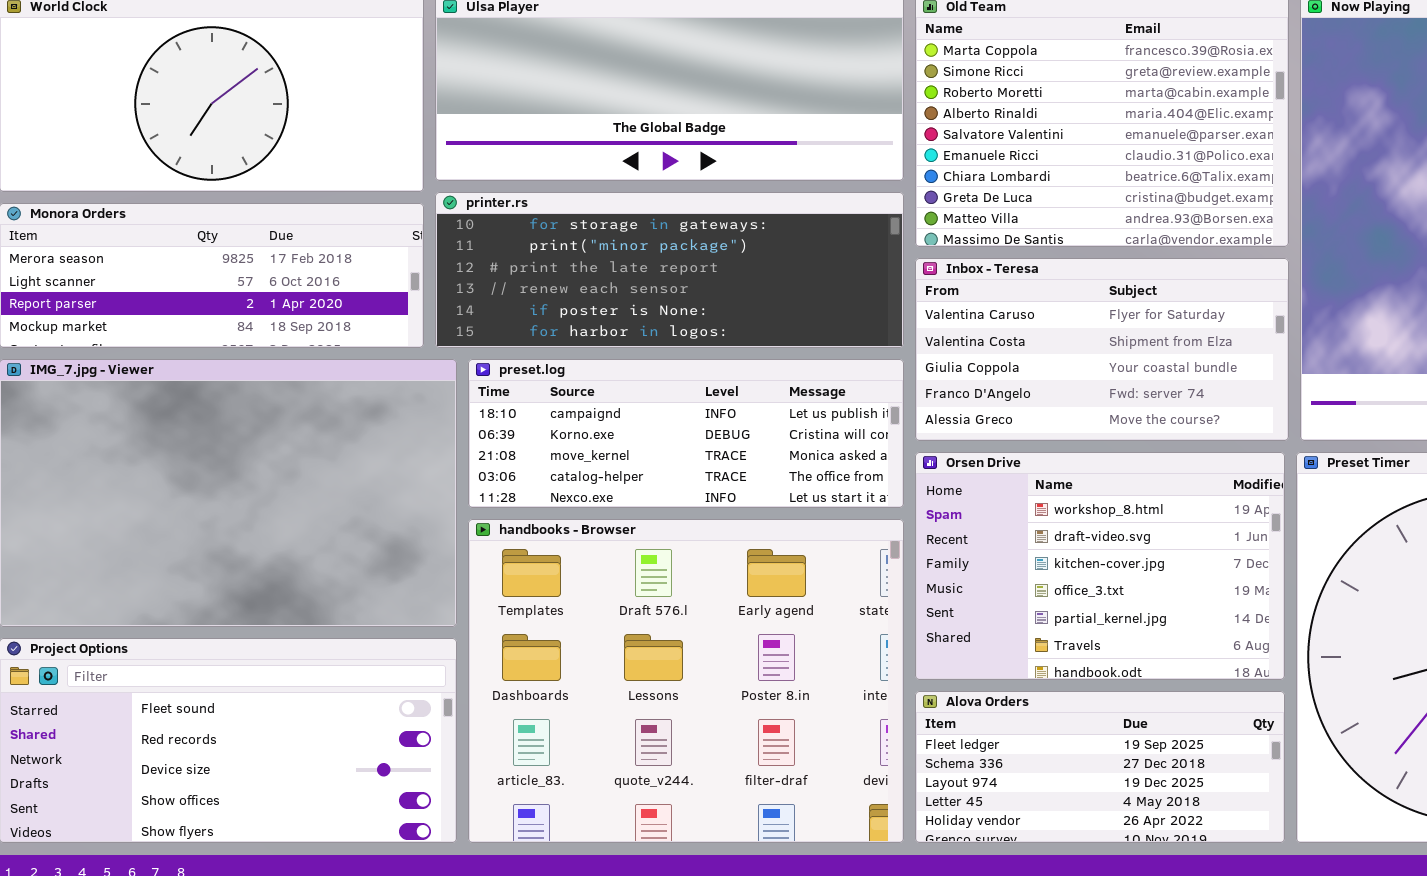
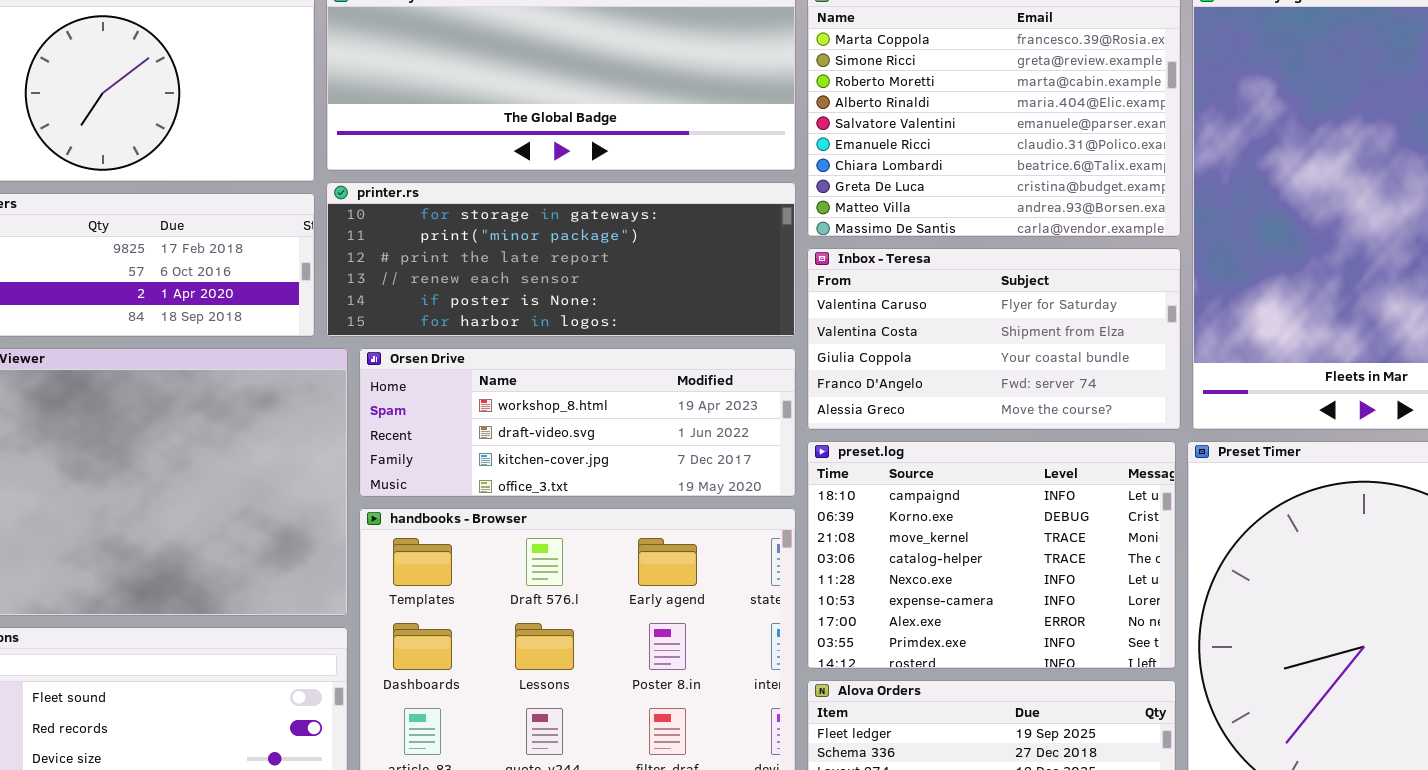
preset.log: [468,359,904,508] -> [807,441,1176,669], moved, resized
Orsen Drive: [915,452,1285,680] -> [359,348,796,497], moved, resized

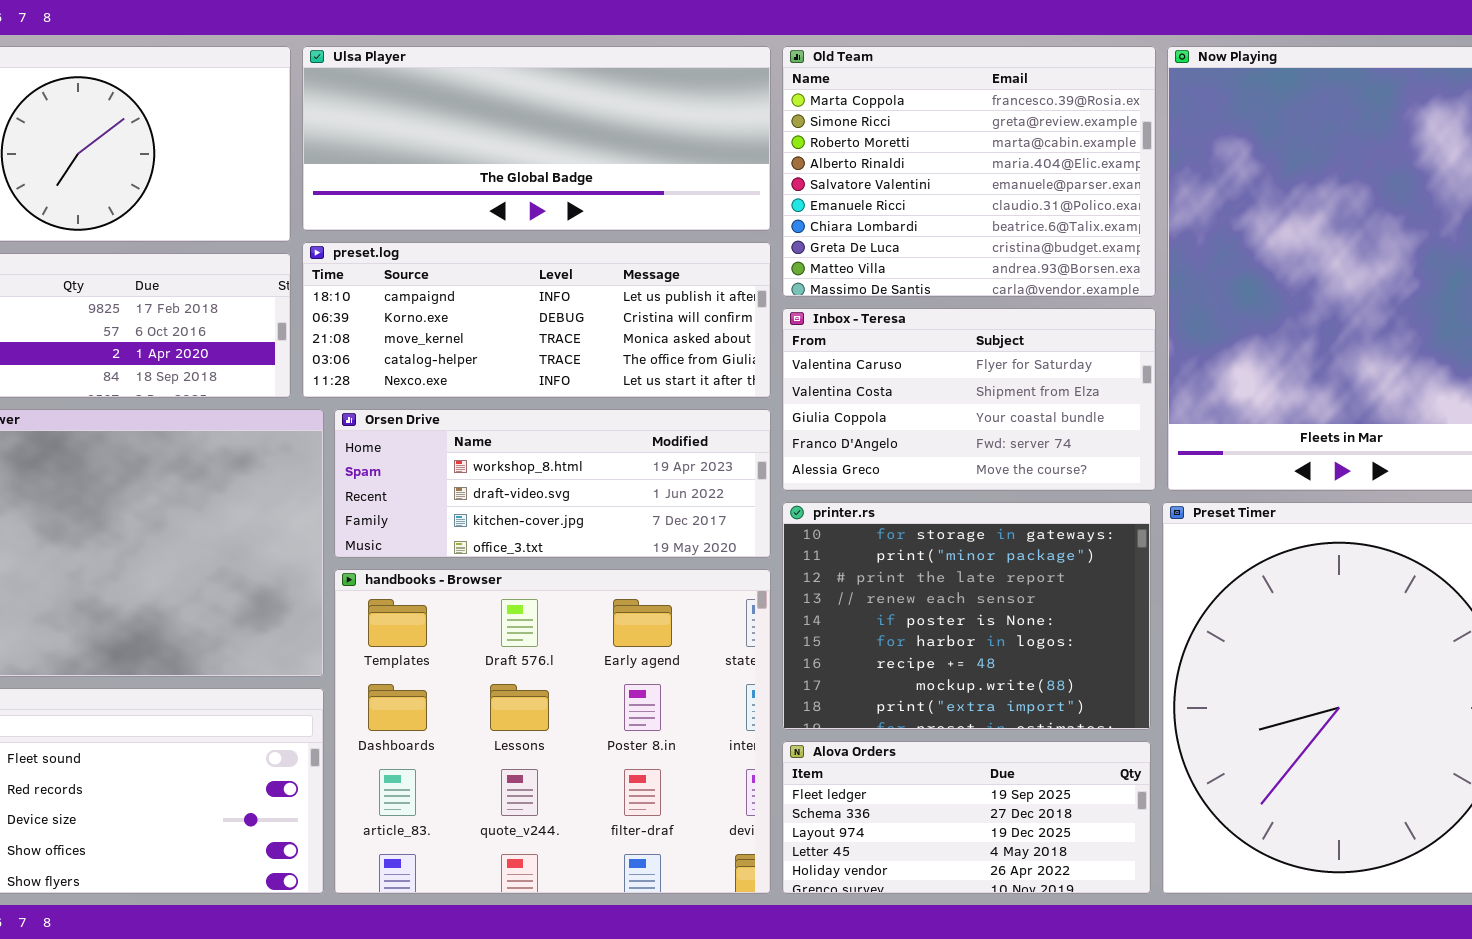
printer.rs: [326,182,796,337] -> [782,502,1151,730], moved, resized
preset.log: [807,441,1176,669] -> [302,242,771,398], moved, resized

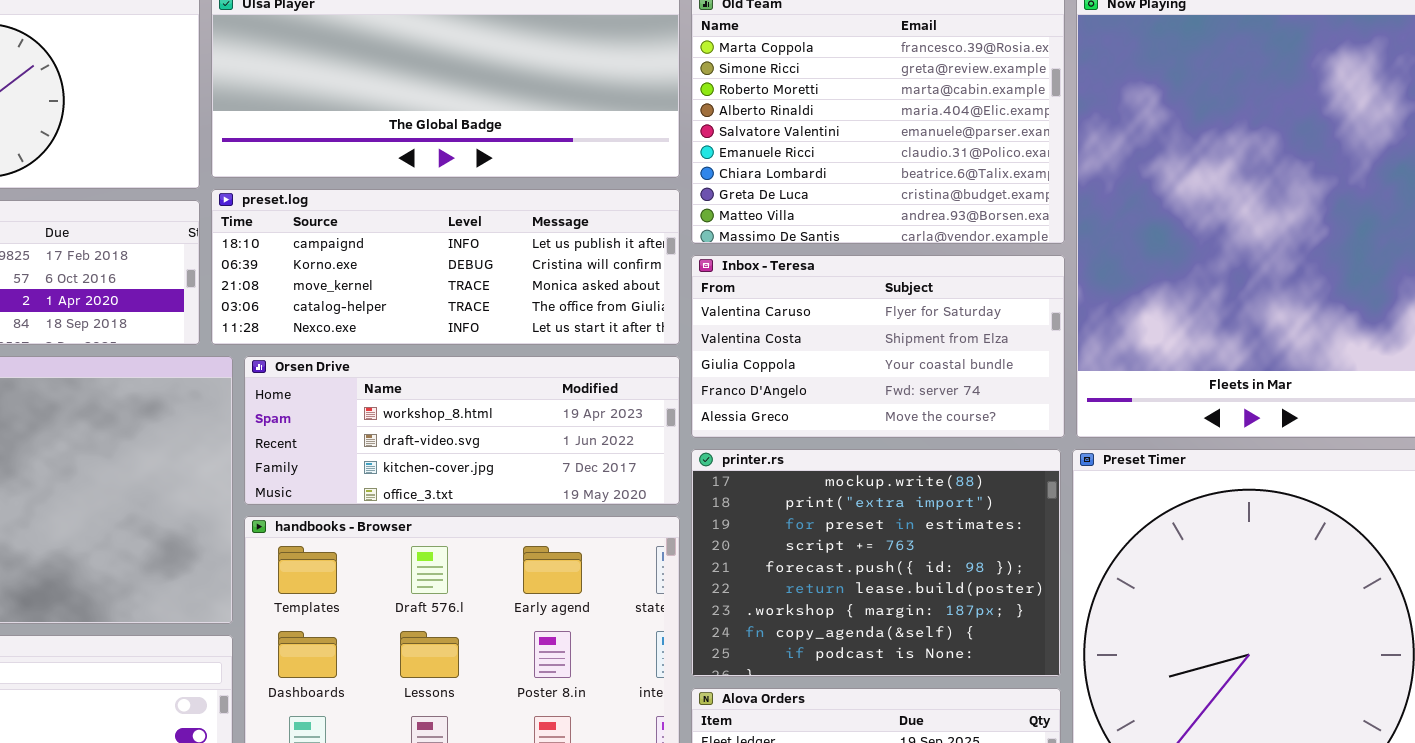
printer.rs: [782,502,1151,730] -> [691,449,1061,677], scrolled down 7 rows

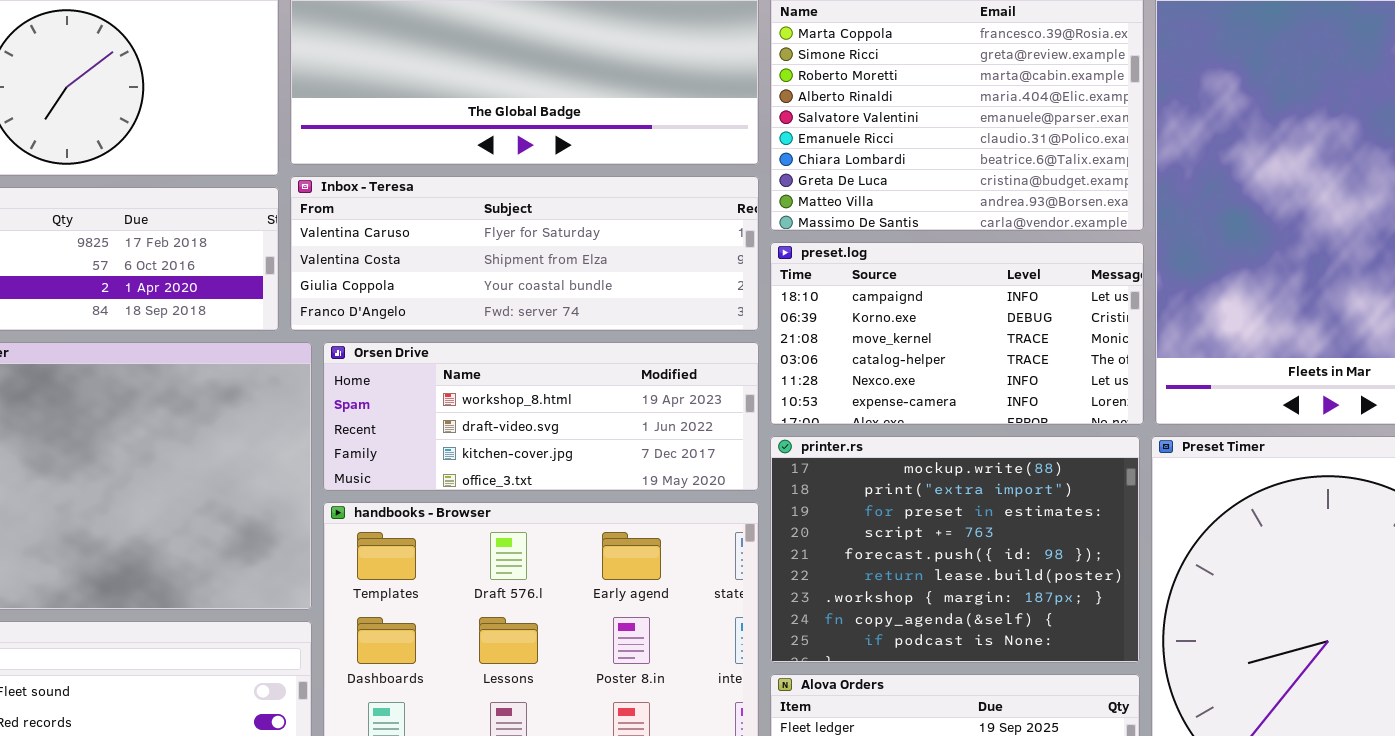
preset.log: [211,189,680,345] -> [770,242,1144,425], moved, resized
Inbox - Teresa: [691,255,1065,438] -> [290,176,759,331], moved, resized

